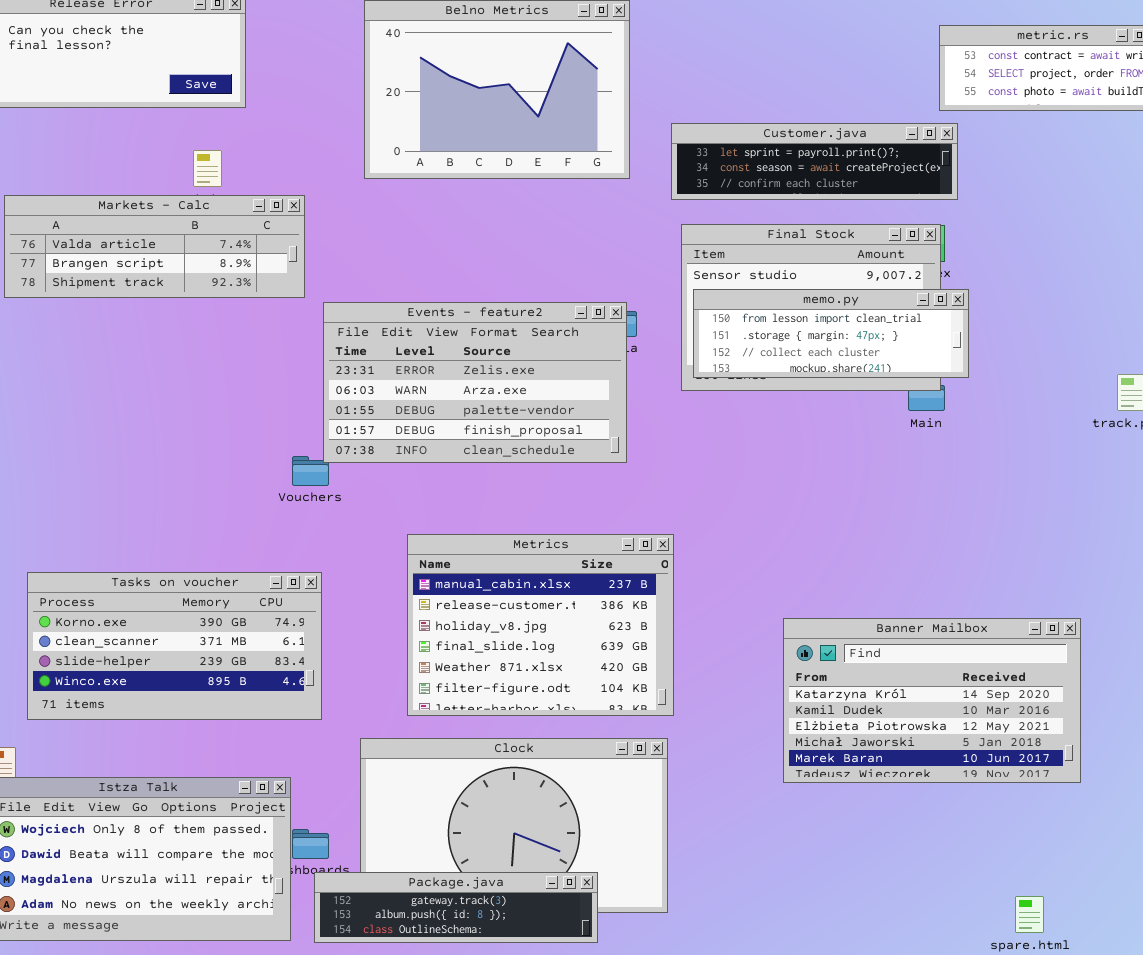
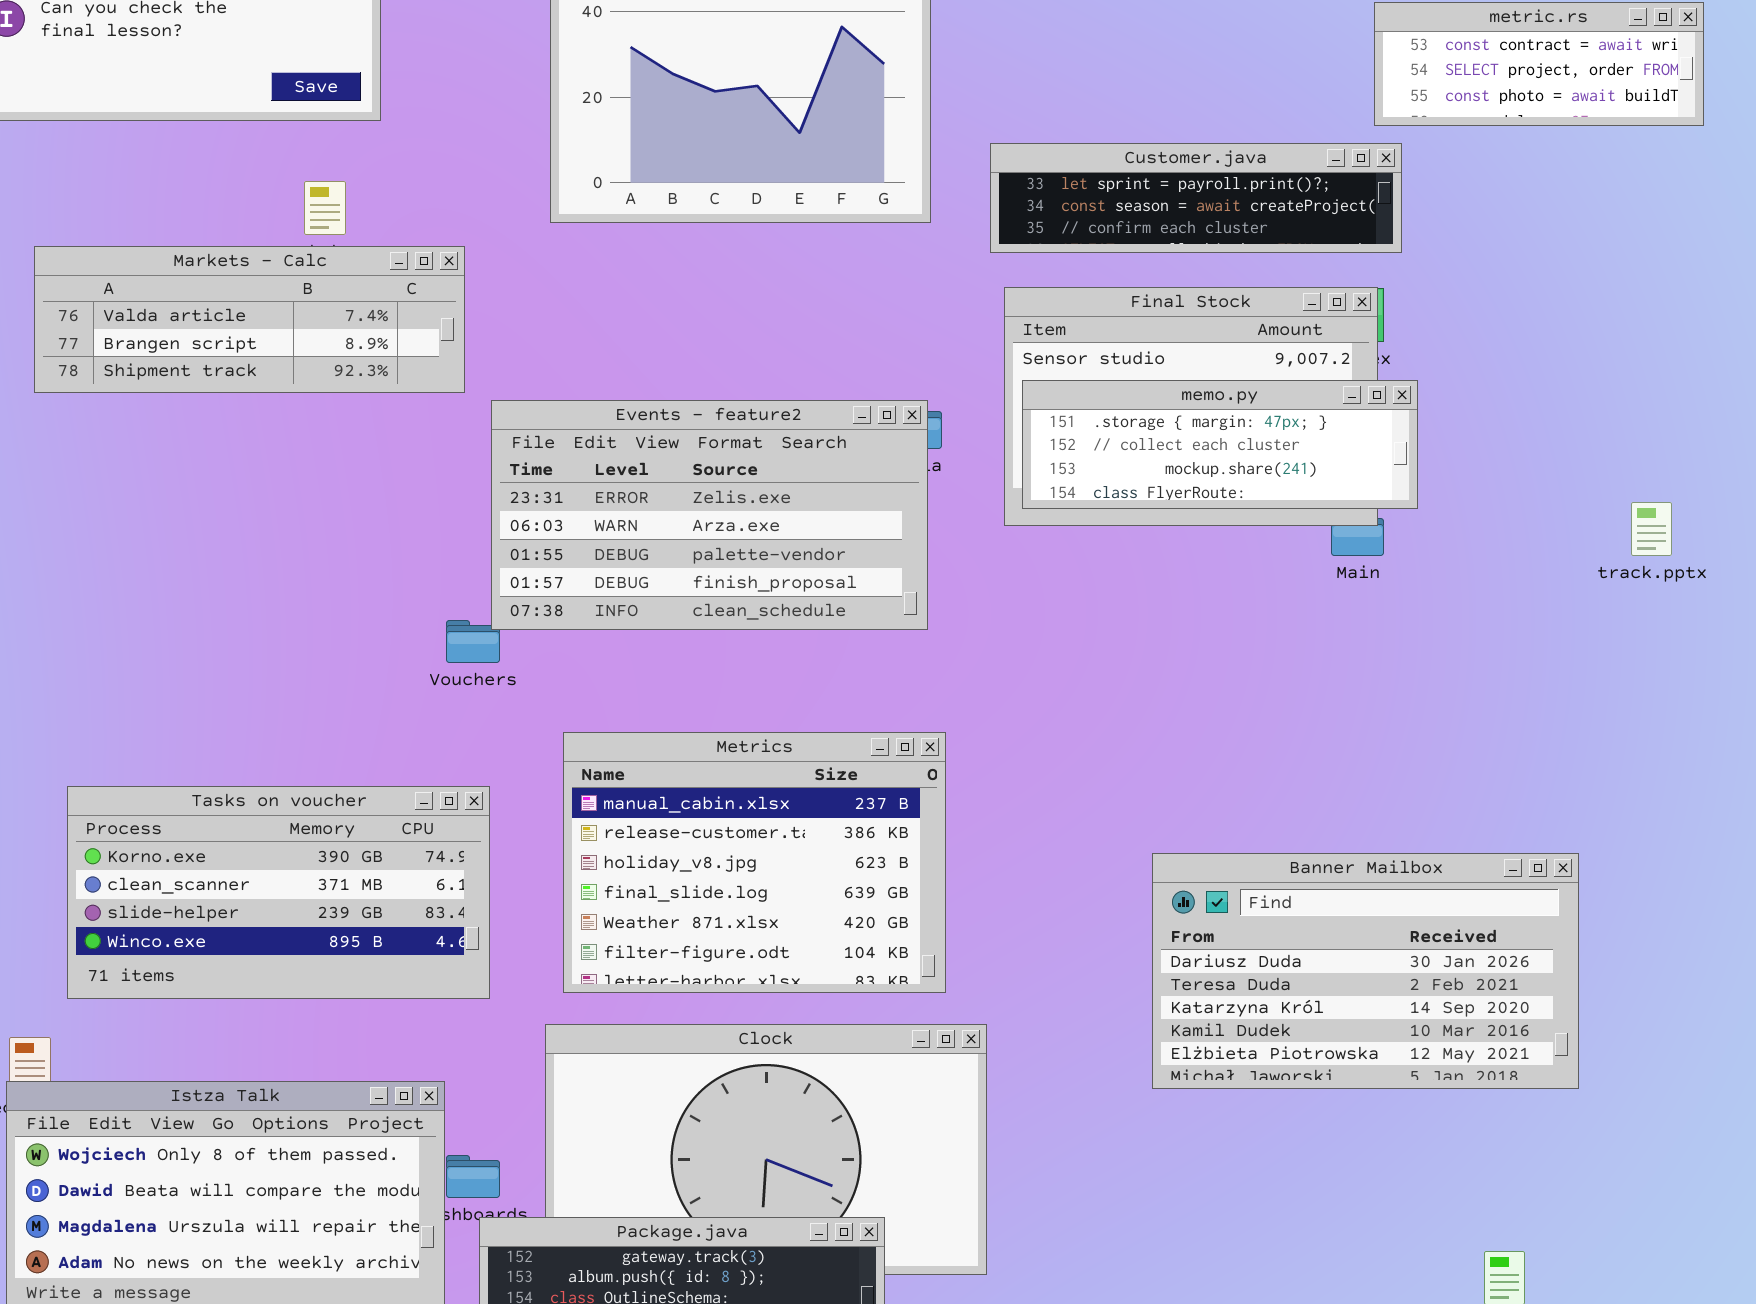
memo.py: [693,289,969,378] -> [1022,380,1418,509], scrolled down 1 row
Metrics: [407,534,674,716] -> [563,732,946,993], moved
Banner Mailbox: [783,618,1081,783] -> [1152,853,1579,1089], scrolled up 2 rows

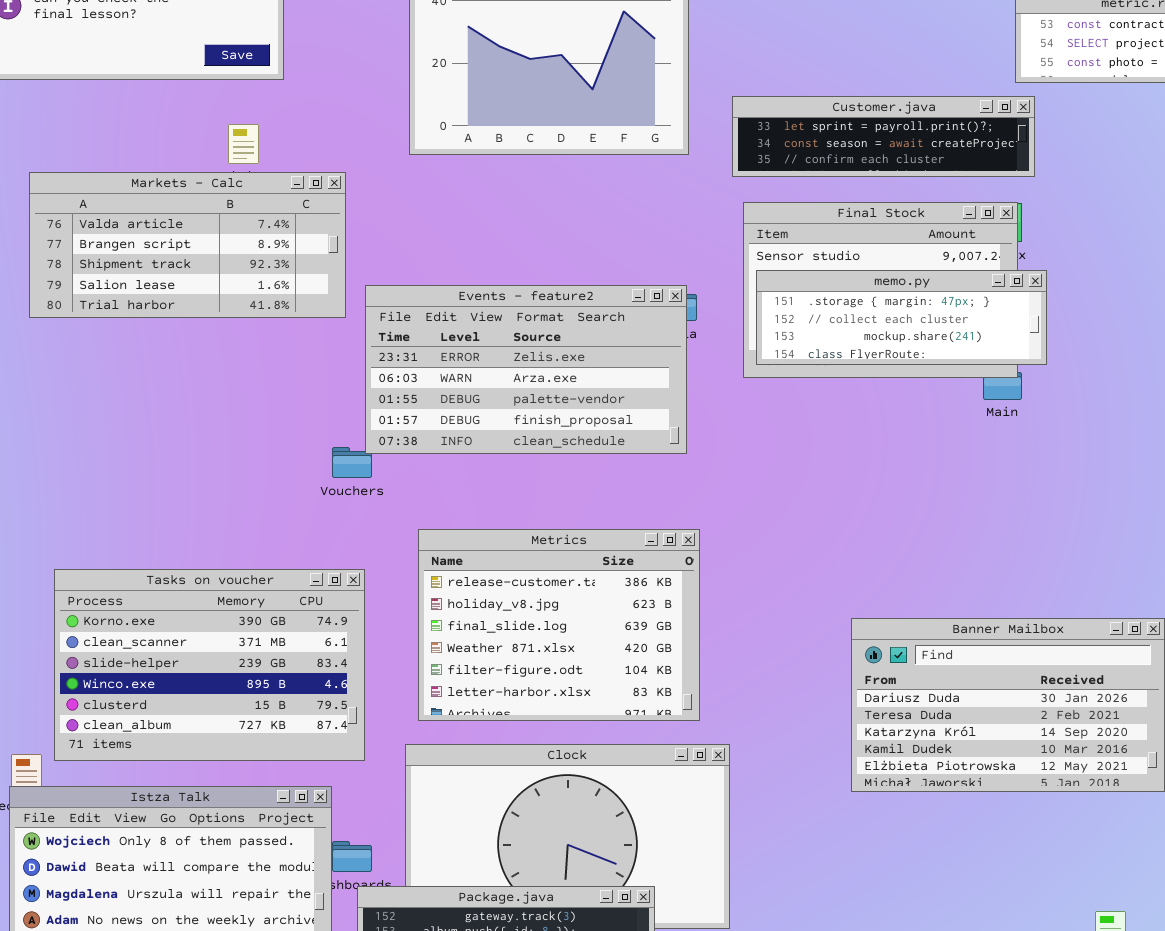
Markets - Calc: [34,246,465,393] -> [29,172,346,318], resized
Metrics: [563,732,946,993] -> [418,529,700,721], scrolled down 1 row
Tasks on voucher: [67,786,490,999] -> [54,569,365,761], resized

